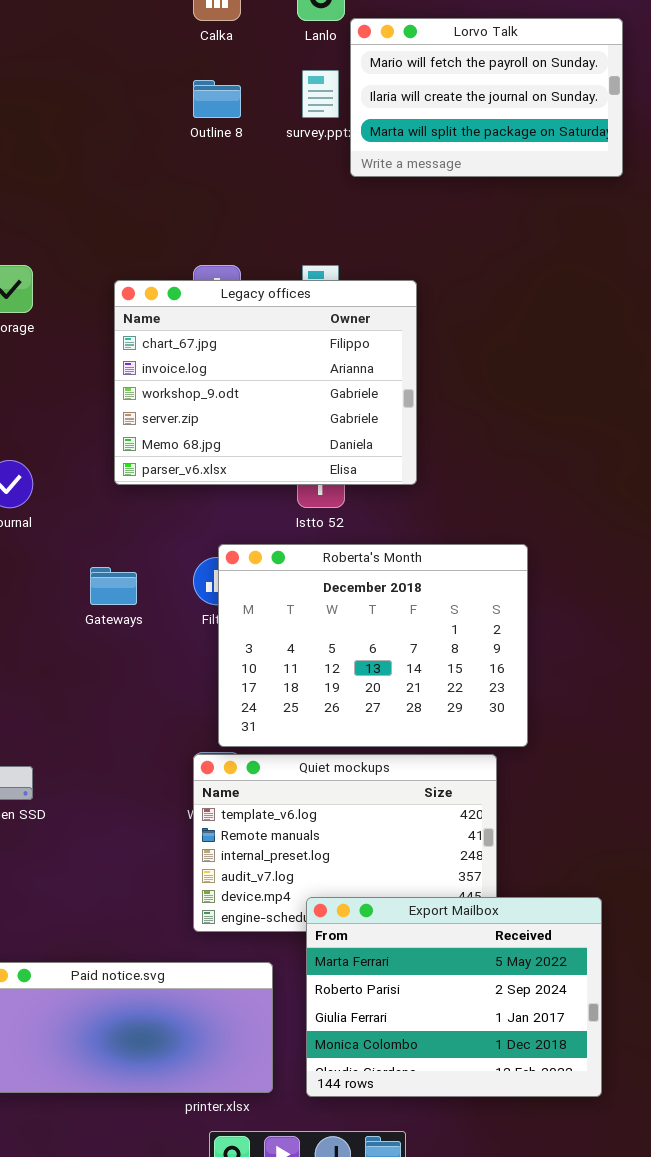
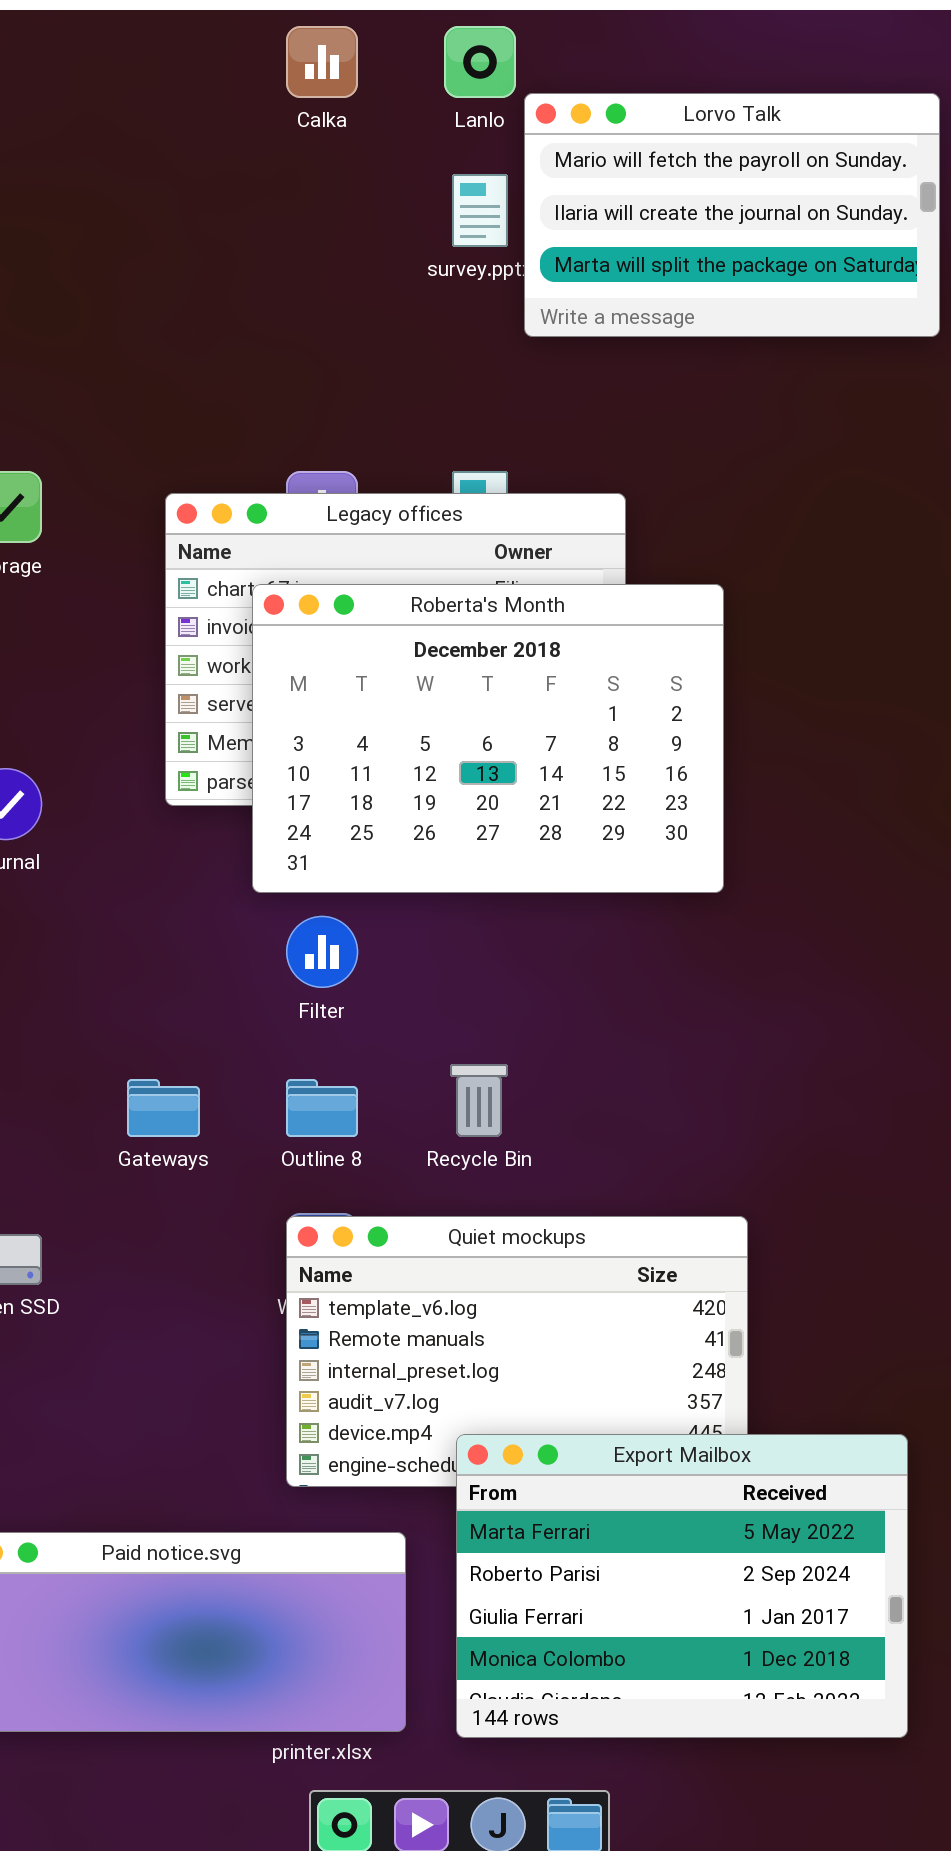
Outline 8: [193,80,241,118] -> [286,1079,358,1137], moved
Roberta's Month: [218,544,528,747] -> [252,584,724,893], moved
Gateways: [90,567,137,605] -> [127,1079,200,1137], moved

